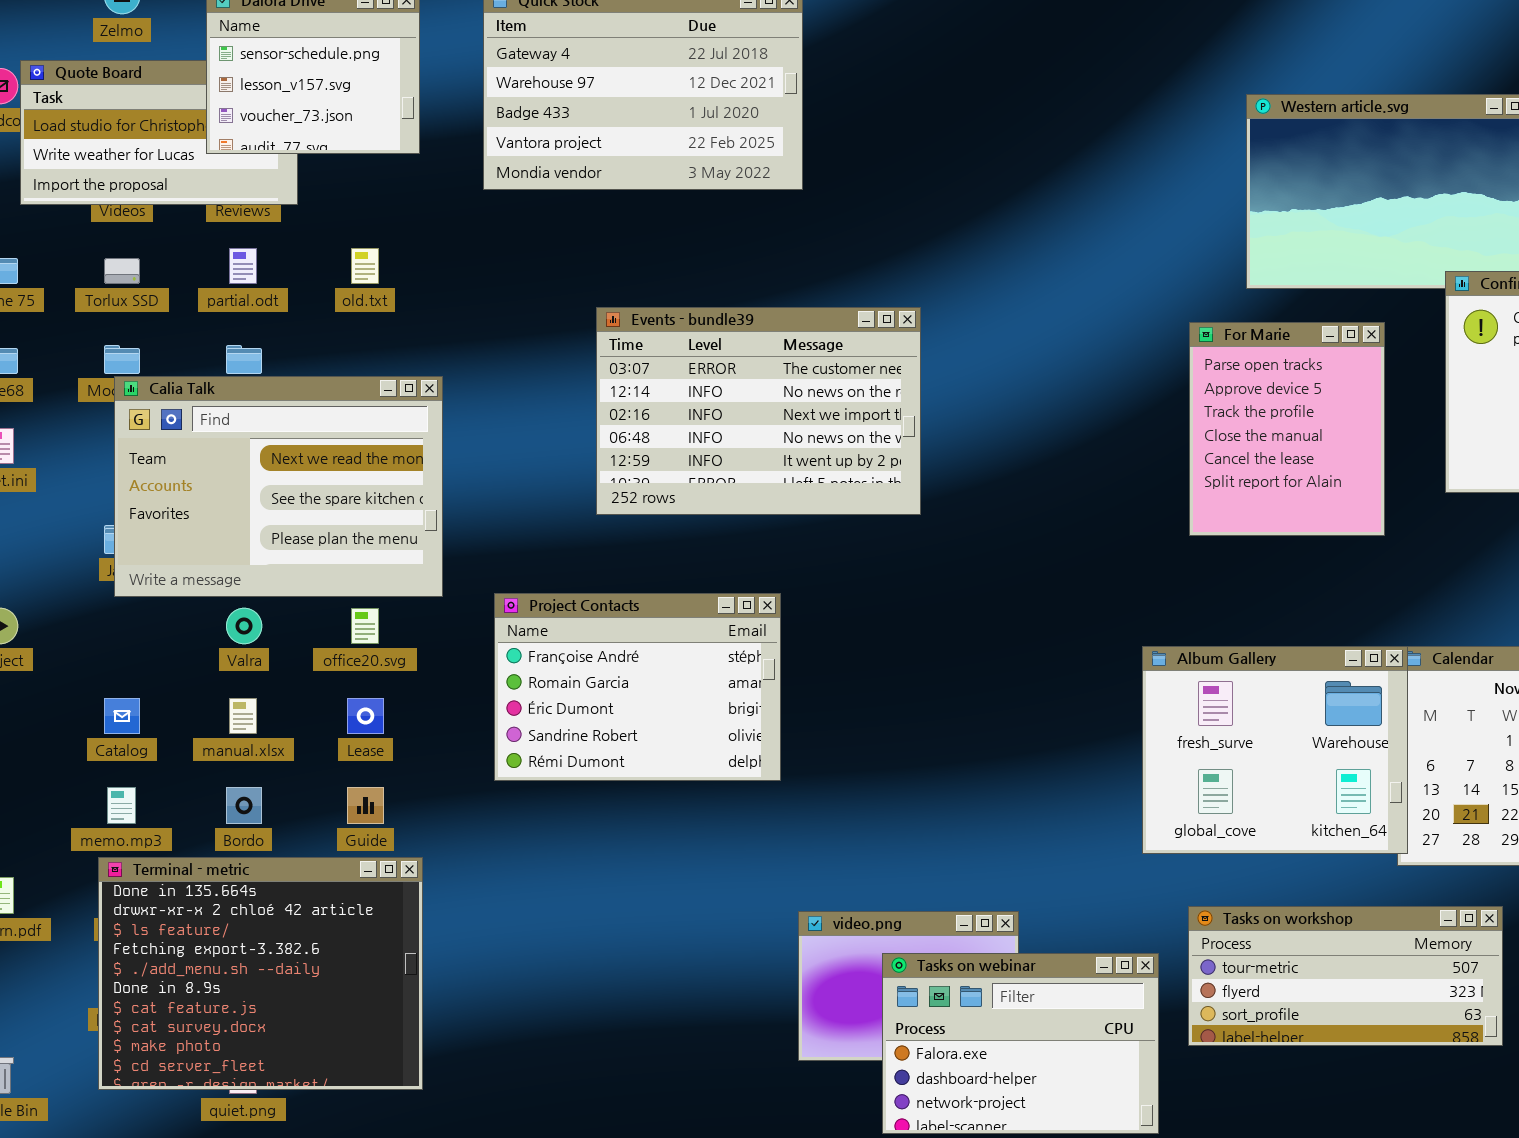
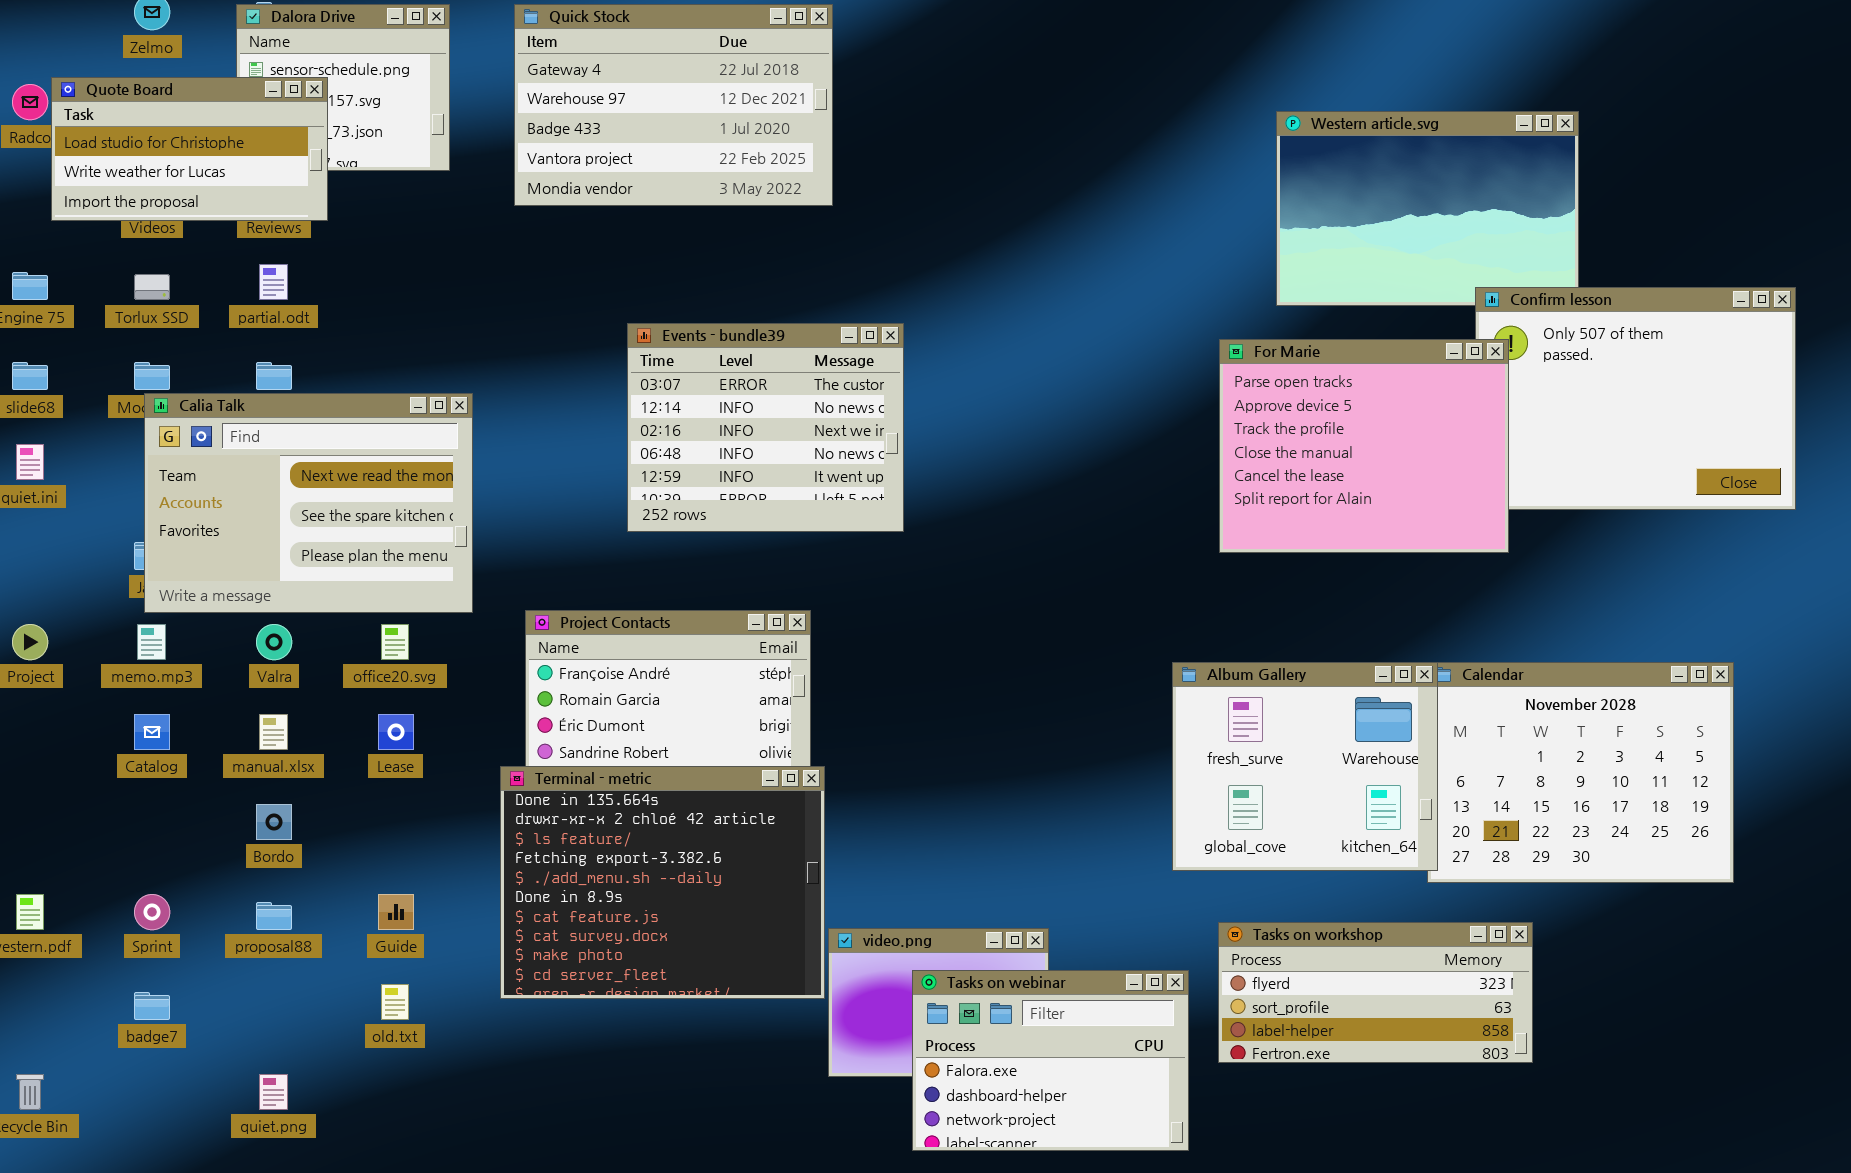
Quote Board: [20,60,298,205] -> [51,77,328,221], raised
old.txt: [351,248,379,284] -> [381,984,409,1020], moved
Events - bundle39: [596,307,921,515] -> [627,323,904,532], resized
For Marie: [1189,322,1385,536] -> [1219,339,1509,553], resized
memo.mp3: [107,787,136,824] -> [137,624,166,660], moved
Guide: [347,787,384,824] -> [378,894,414,930], moved
Terminal - metric: [98,857,423,1090] -> [500,766,825,999], moved
Tasks on workshop: [1188,906,1503,1046] -> [1218,922,1533,1063], scrolled down 1 row

